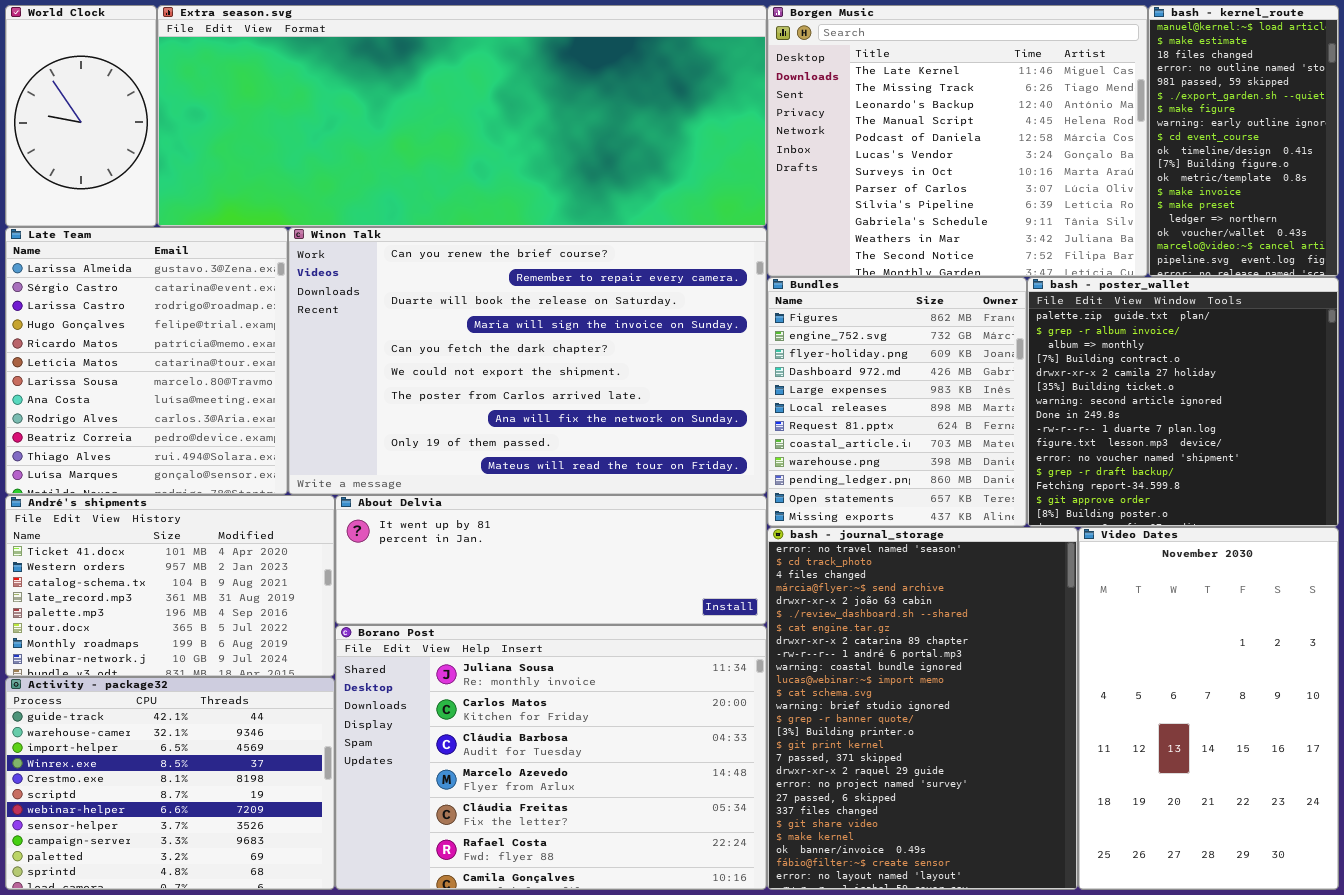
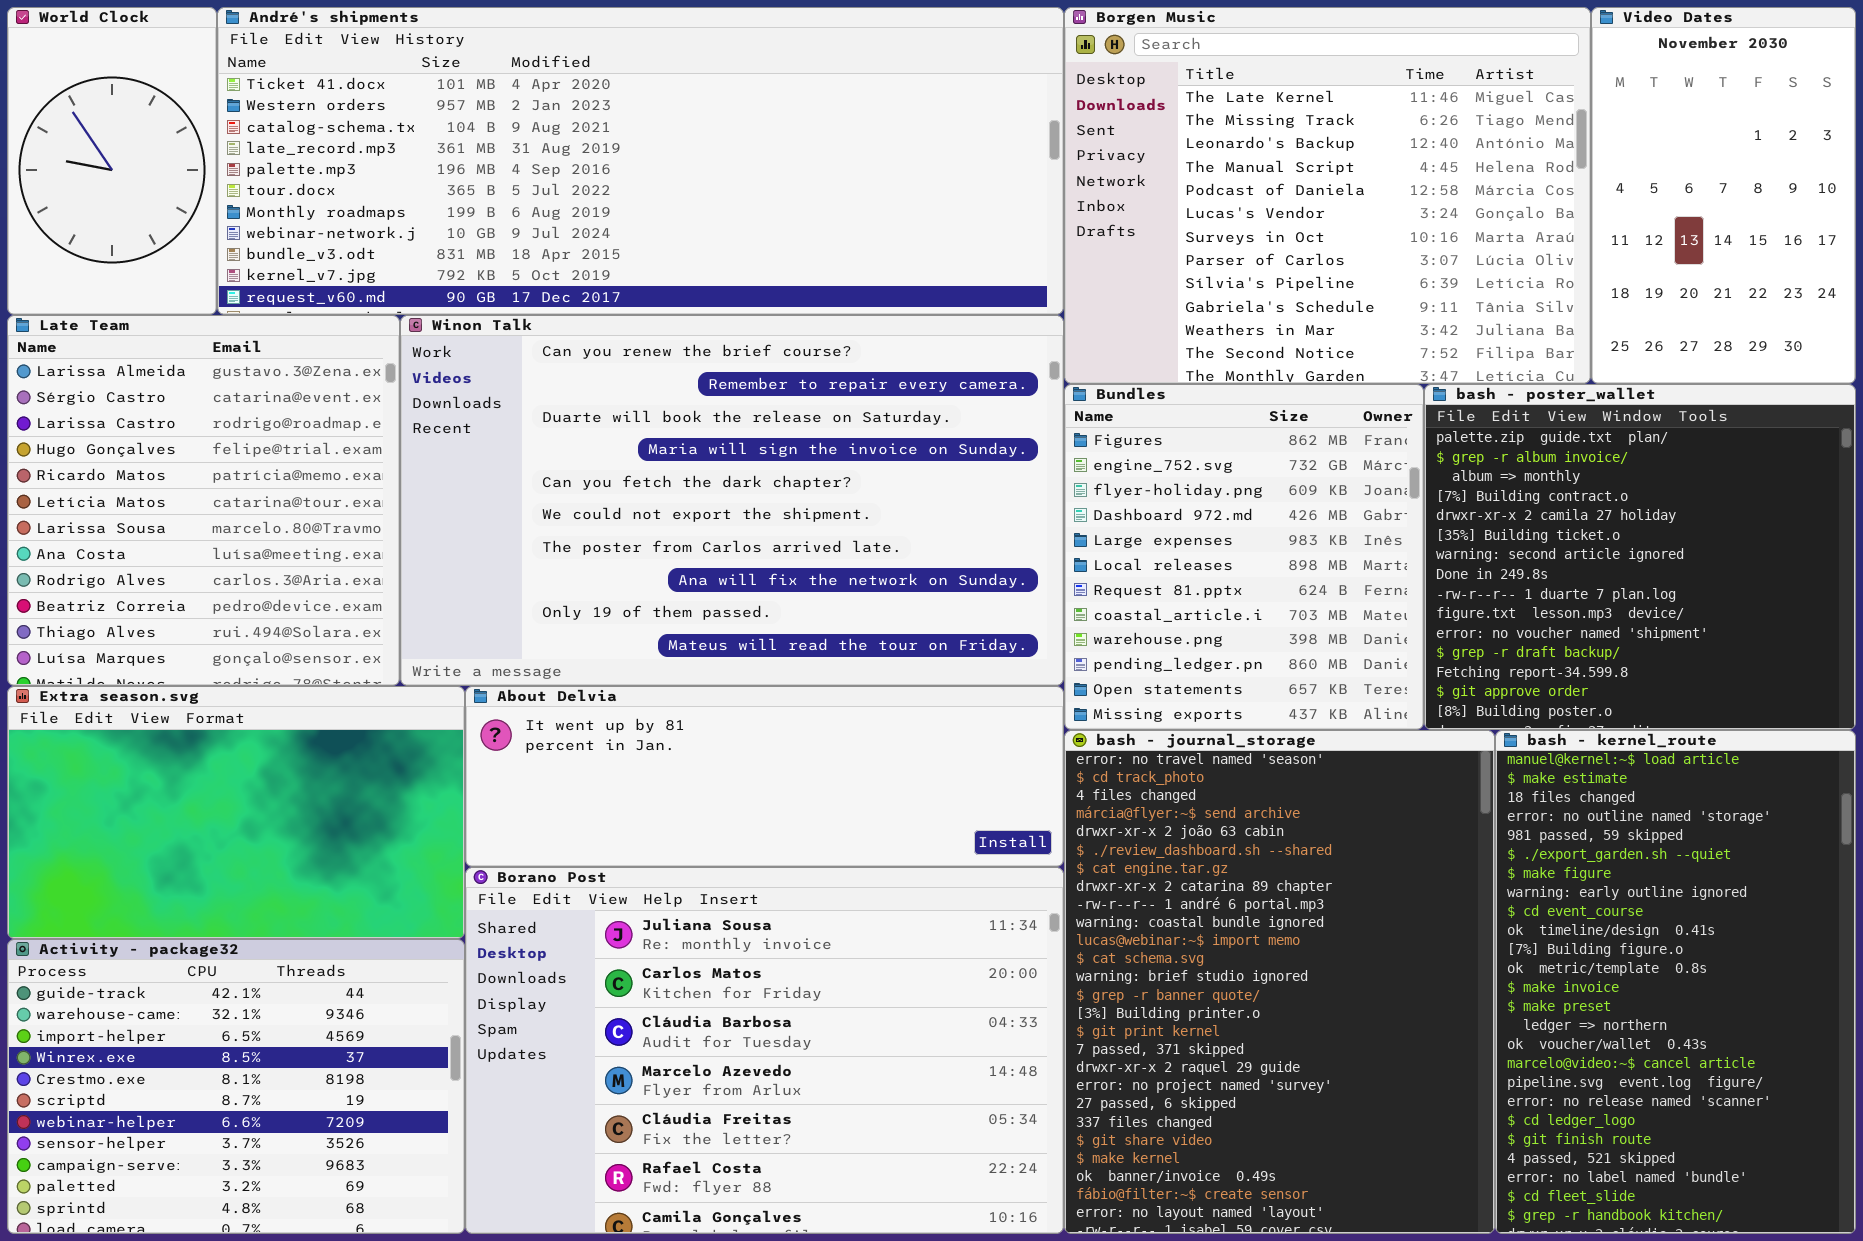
Extra season.svg: [157,5,767,227] -> [7,686,465,939], moved, resized
bash - kernel_route: [1148,5,1339,277] -> [1495,730,1856,1234], moved, resized
André's shipments: [5,495,335,677] -> [217,7,1064,315], moved, resized
Video Dates: [1078,527,1339,890] -> [1591,7,1856,384], moved, resized

